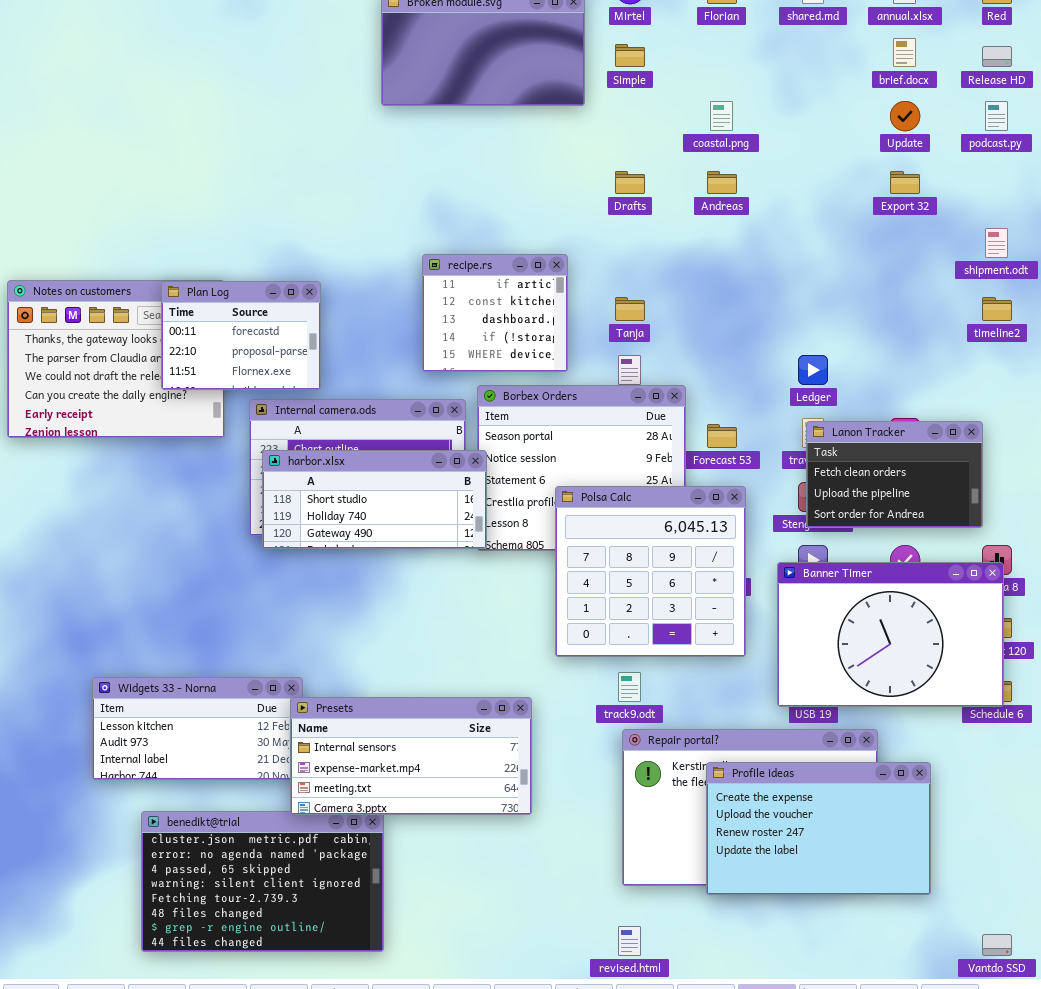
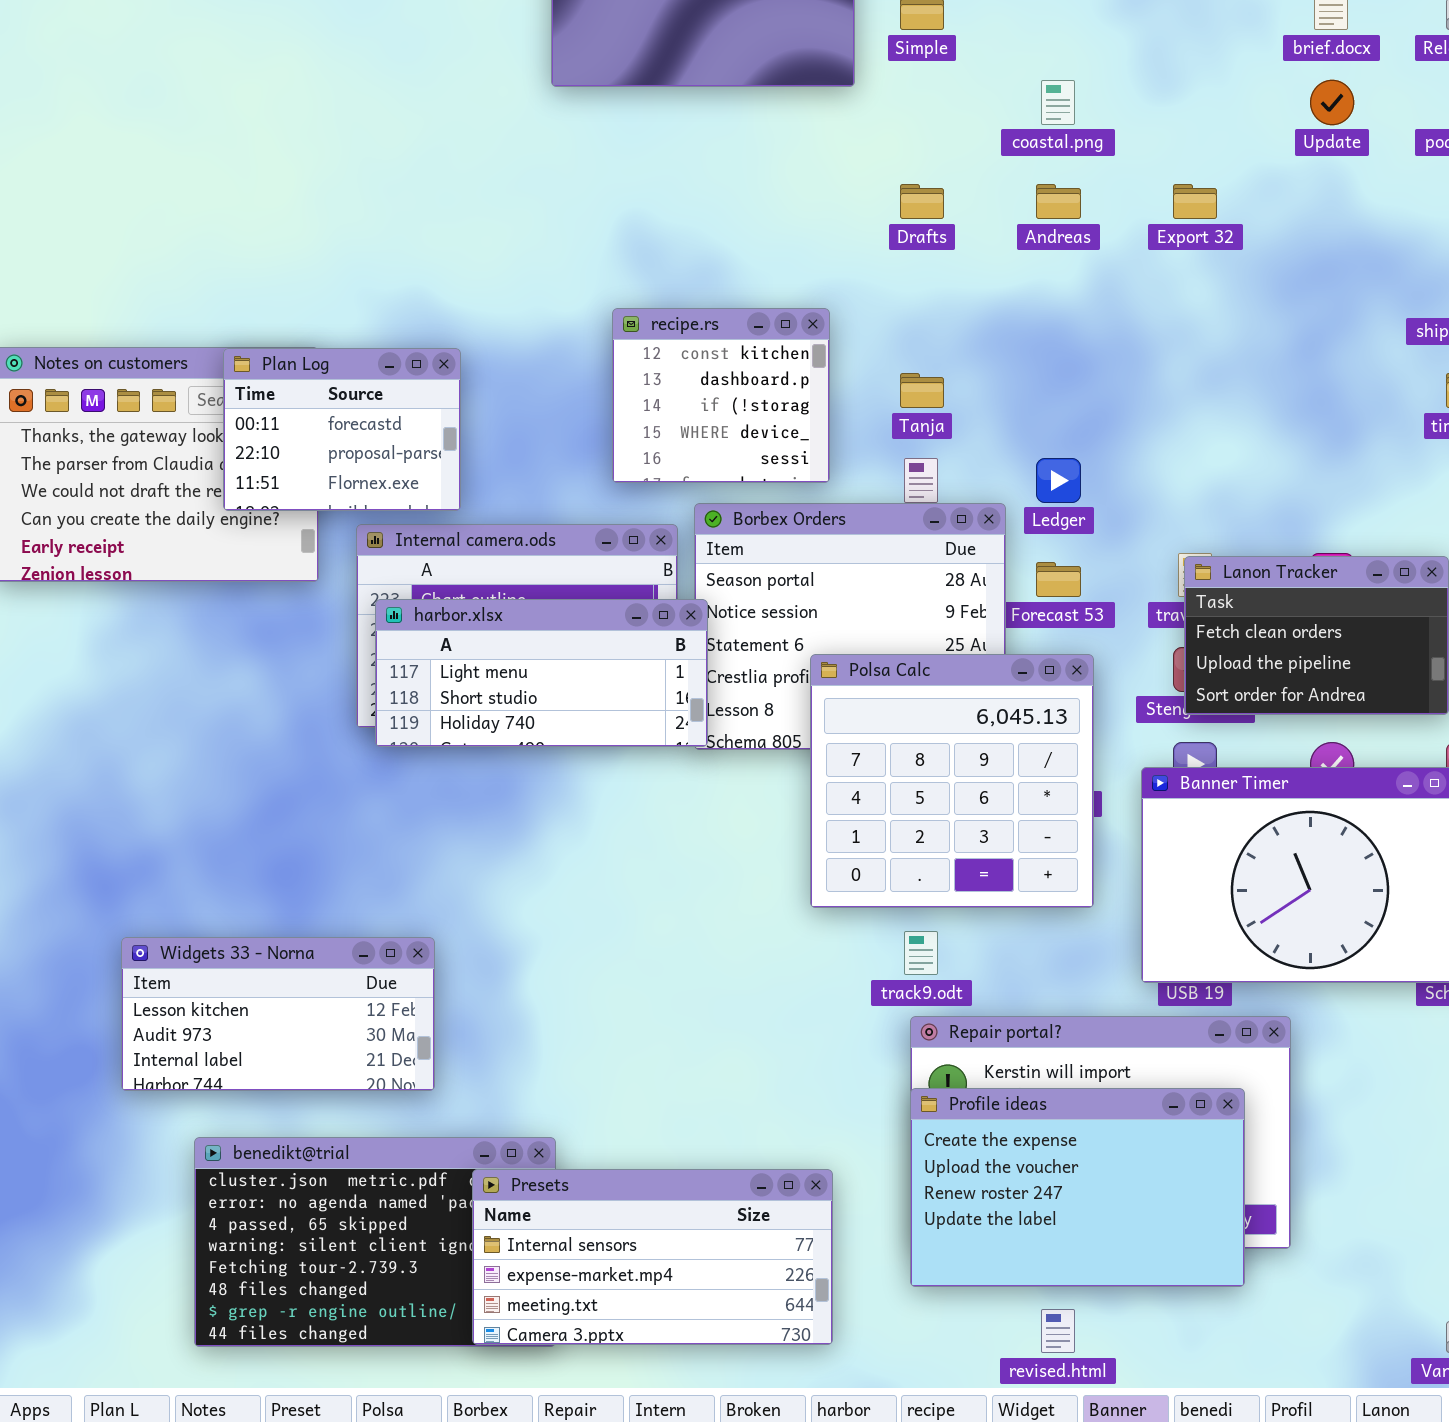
Export 32: [890,171,920,194] -> [1173,184,1217,219], moved
recipe.rs: [422,254,568,372] -> [612,308,830,483], scrolled down 1 row
Ledger: [798,355,828,385] -> [1036,458,1081,503], moved
harbor.xlsx: [262,450,487,549] -> [375,599,708,747], scrolled up 1 row
Presets: [290,697,532,815] -> [472,1169,833,1345], moved
Profile ideas: [706,762,931,895] -> [910,1088,1245,1287], moved
revised.html: [618,926,641,956] -> [1041,1309,1075,1353], moved

